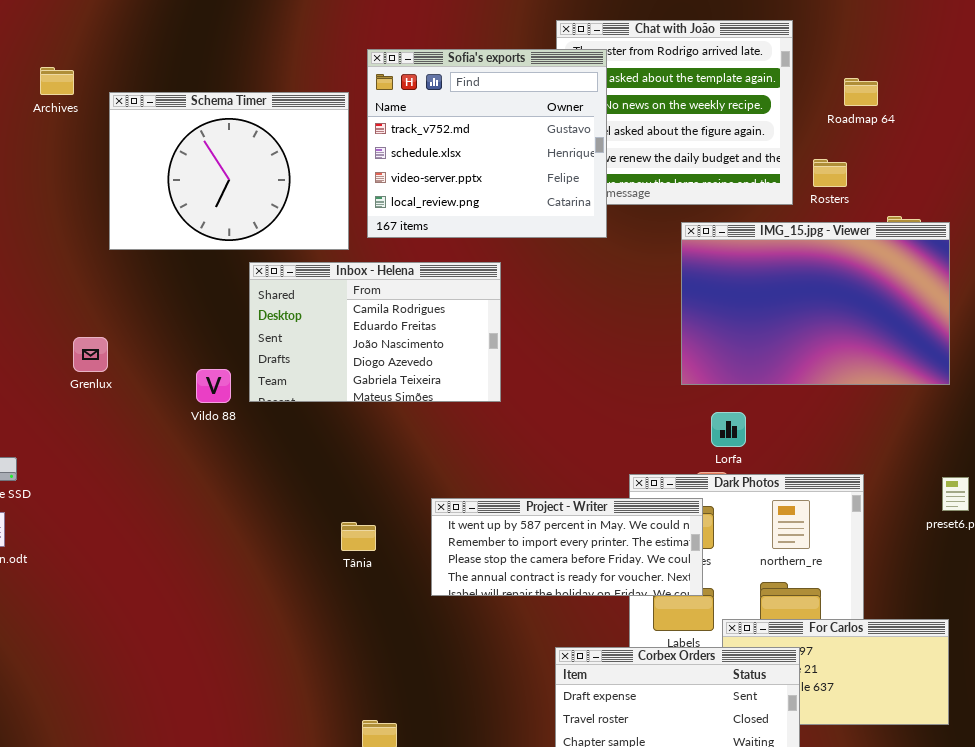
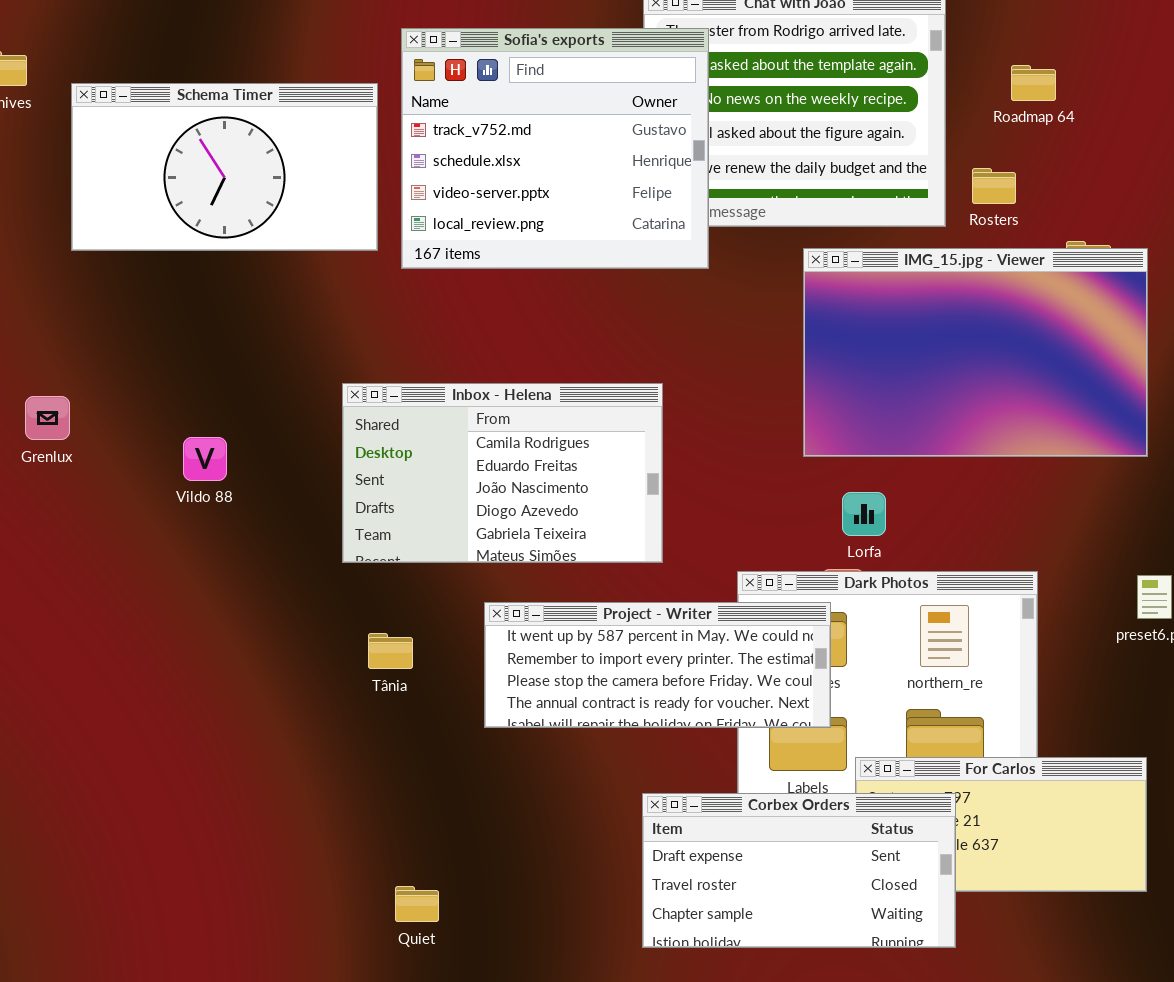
Schema Timer: [109,92,349,250] -> [71,83,378,251], resized
Inbox - Helena: [249,262,501,402] -> [342,383,663,563], moved

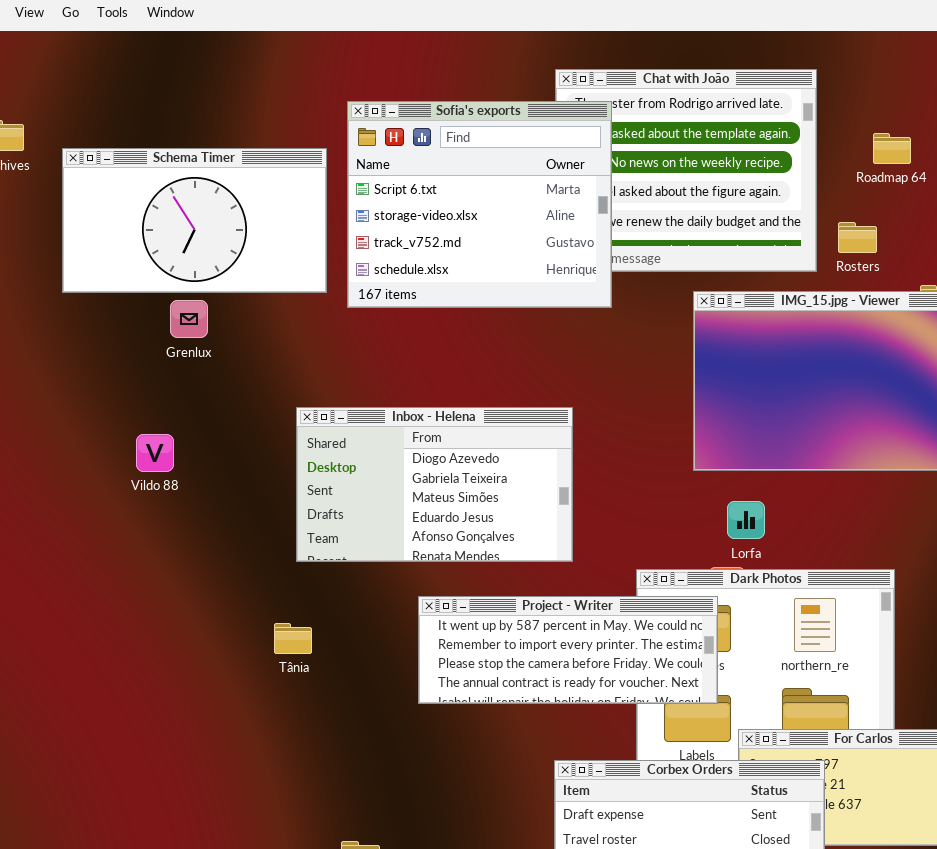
Sofia's exports: [401,28,709,269] -> [347,101,612,308], scrolled up 2 rows
Inbox - Helena: [342,383,663,563] -> [296,407,573,562], scrolled down 3 rows
Grenlux: [25,396,70,440] -> [170,300,208,338], moved
Vildo 88: [183,437,227,481] -> [136,434,174,472], moved
Tânia: [368,633,413,669] -> [274,623,312,654], moved

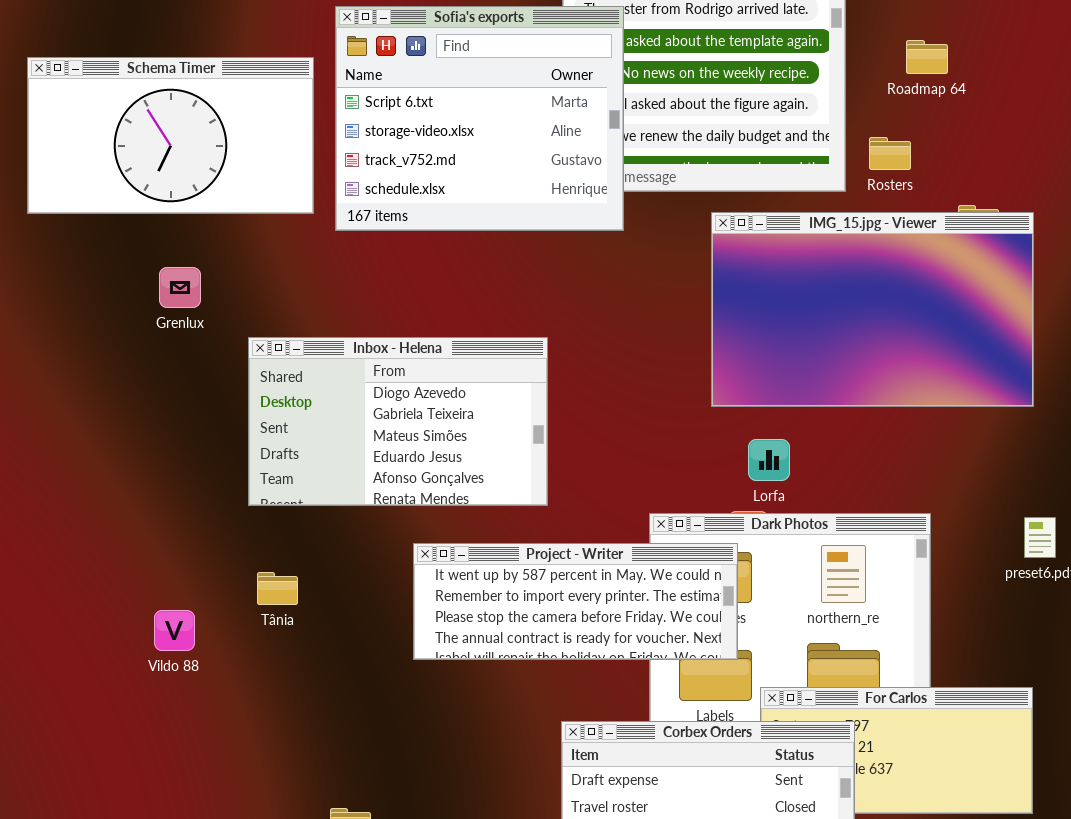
Grenlux: [170,300,208,338] -> [159,267,201,308], moved
Inbox - Helena: [296,407,573,562] -> [248,337,548,506], moved
Vildo 88: [136,434,174,472] -> [154,610,195,651], moved

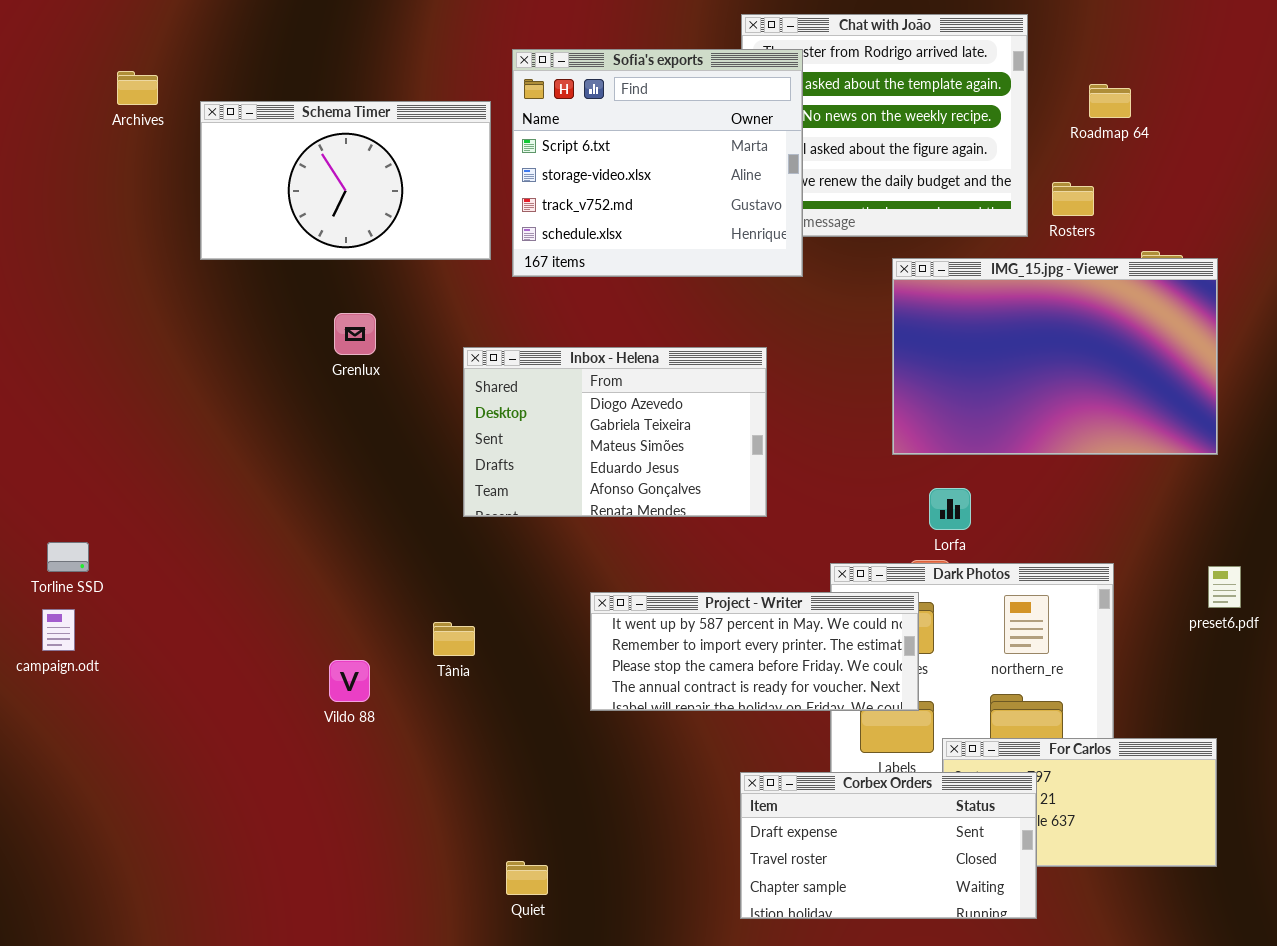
Inbox - Helena: [248,337,548,506] -> [463,347,767,517], moved

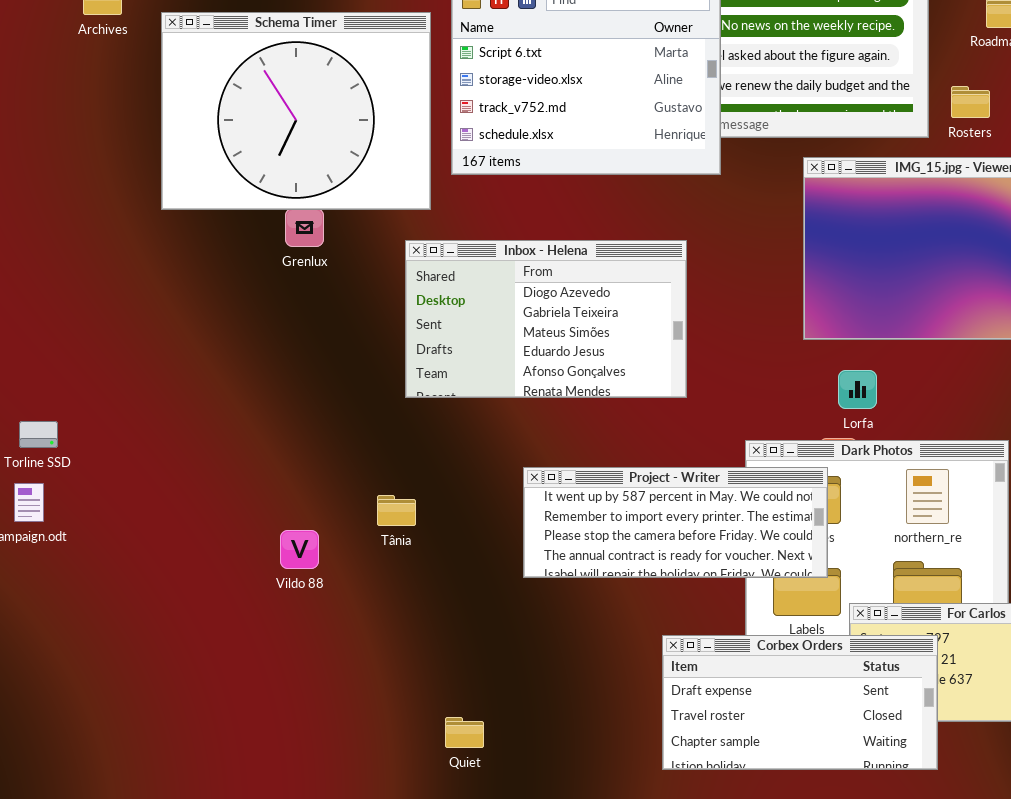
Schema Timer: [200,101,491,260] -> [161,12,431,210], resized

